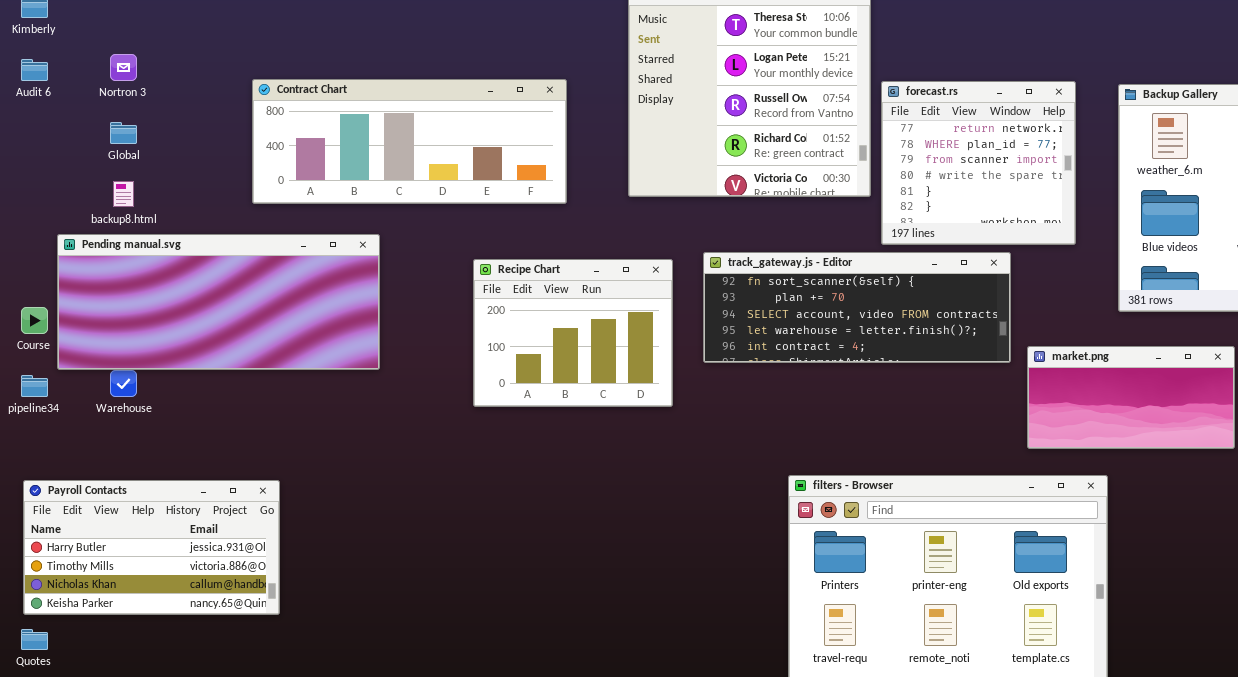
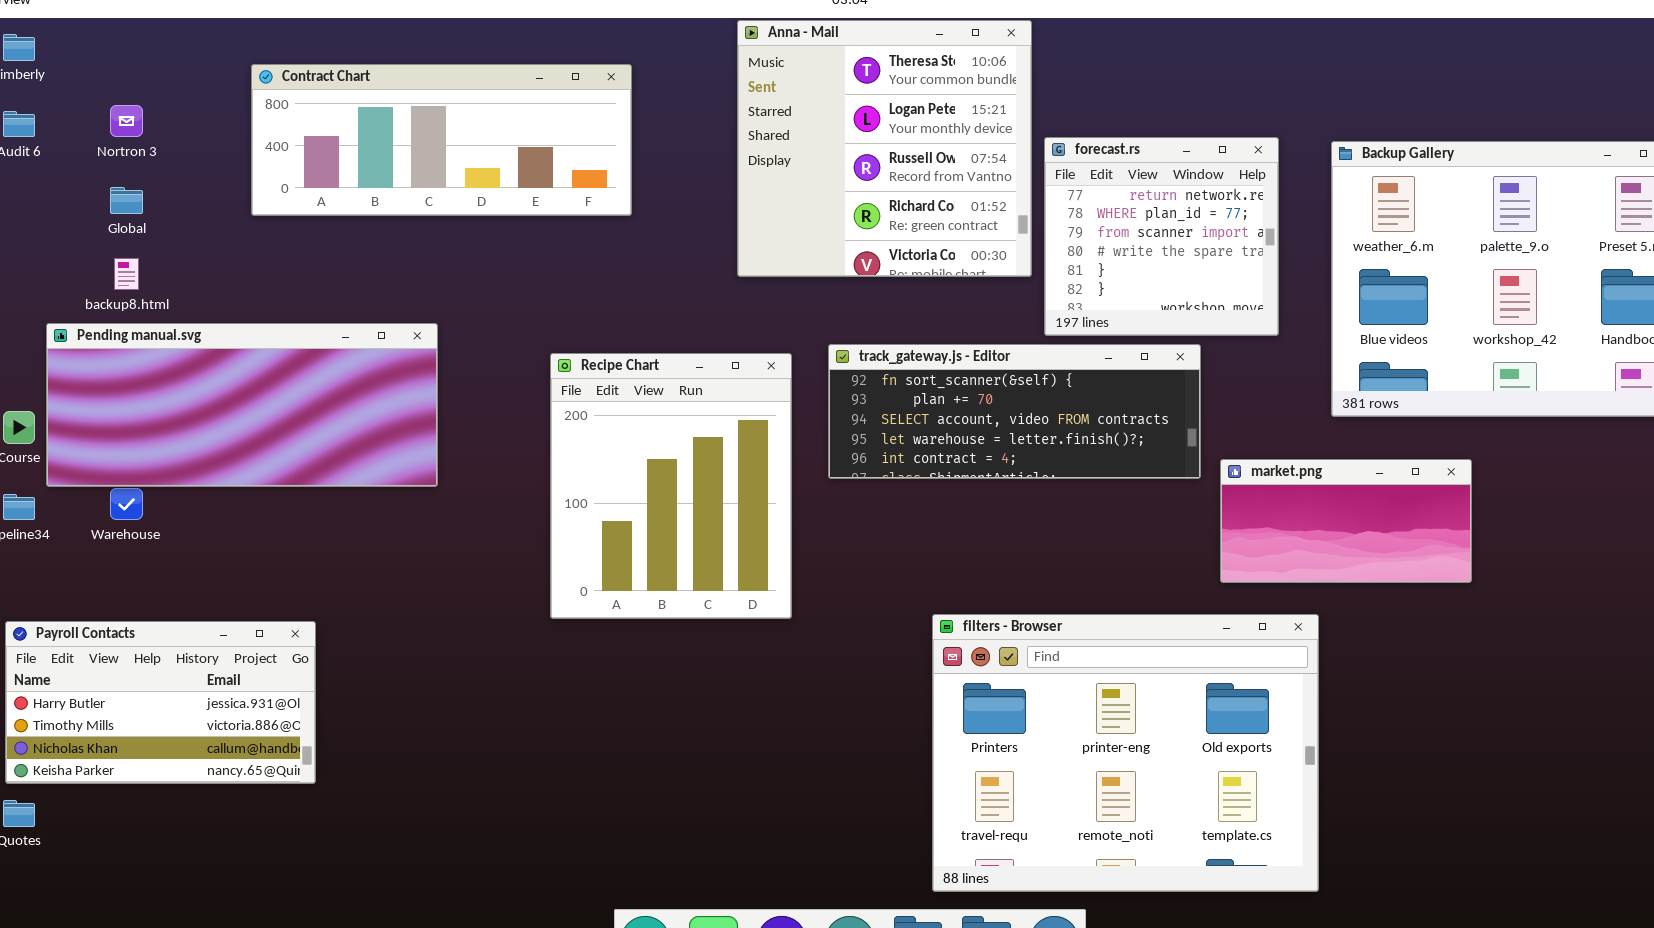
Contract Chart: [252,79,567,204] -> [251,64,632,216], moved
Recipe Chart: [473,259,673,407] -> [550,353,792,619], resized

